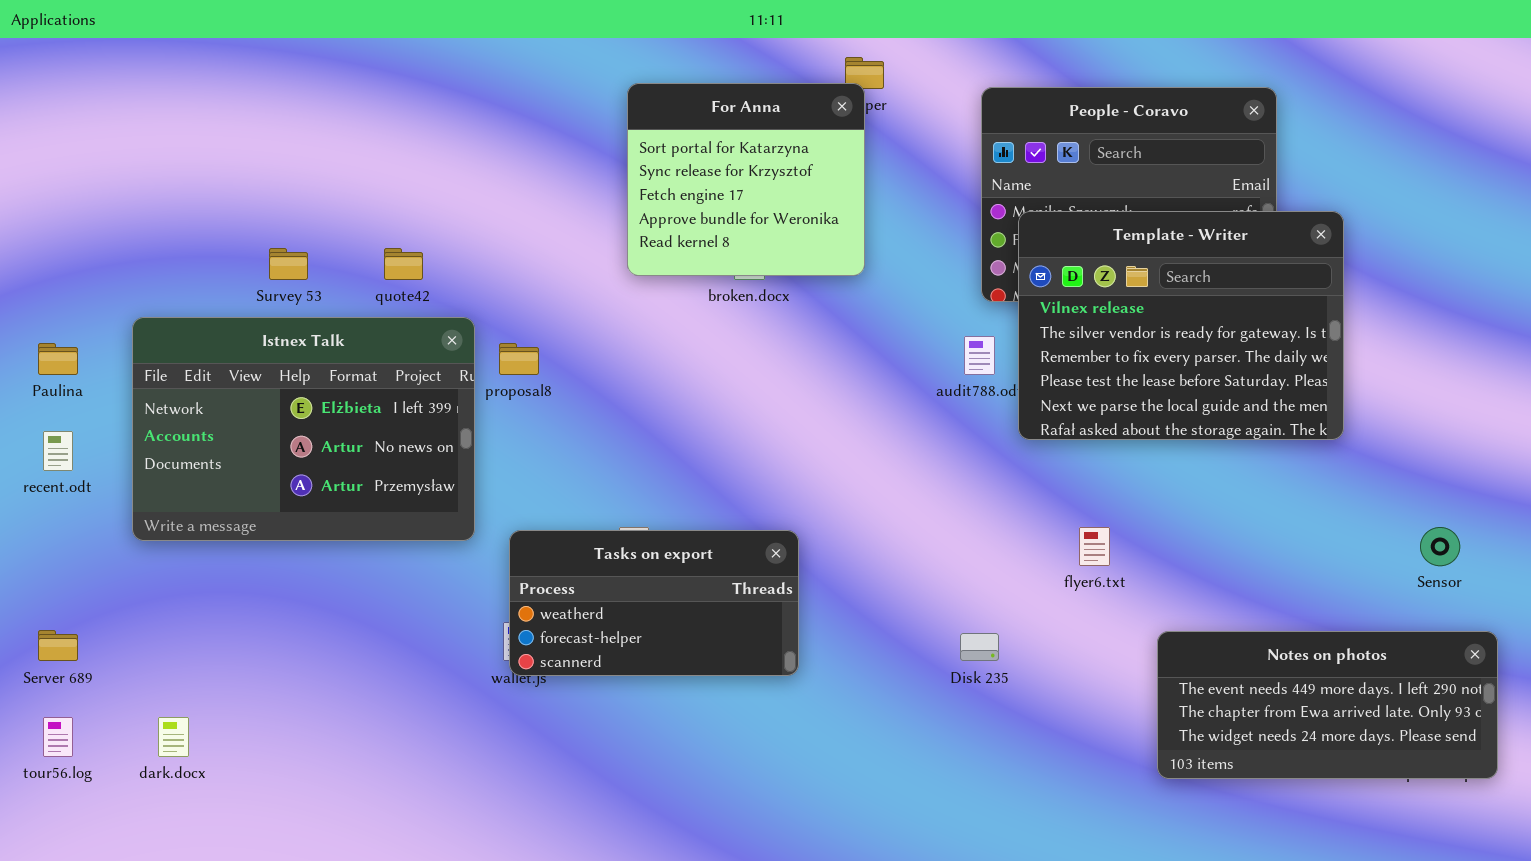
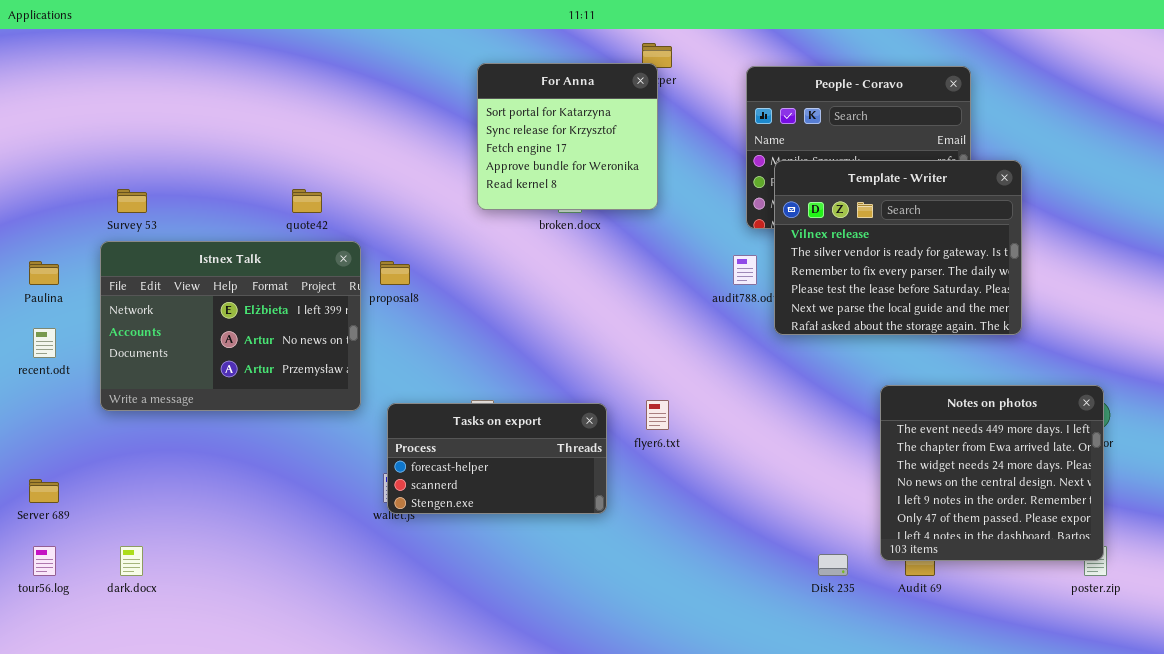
Survey 53: [269,248,308,280] -> [117,189,147,213], moved
flyer6.txt: [1079,527,1110,566] -> [646,400,669,430], moved
Tasks on export: [509,530,799,676] -> [387,403,607,514], scrolled down 1 row
Notes on photos: [1157,631,1498,779] -> [880,385,1104,561], moved, resized
Disk 235: [960,633,999,661] -> [818,554,848,576], moved

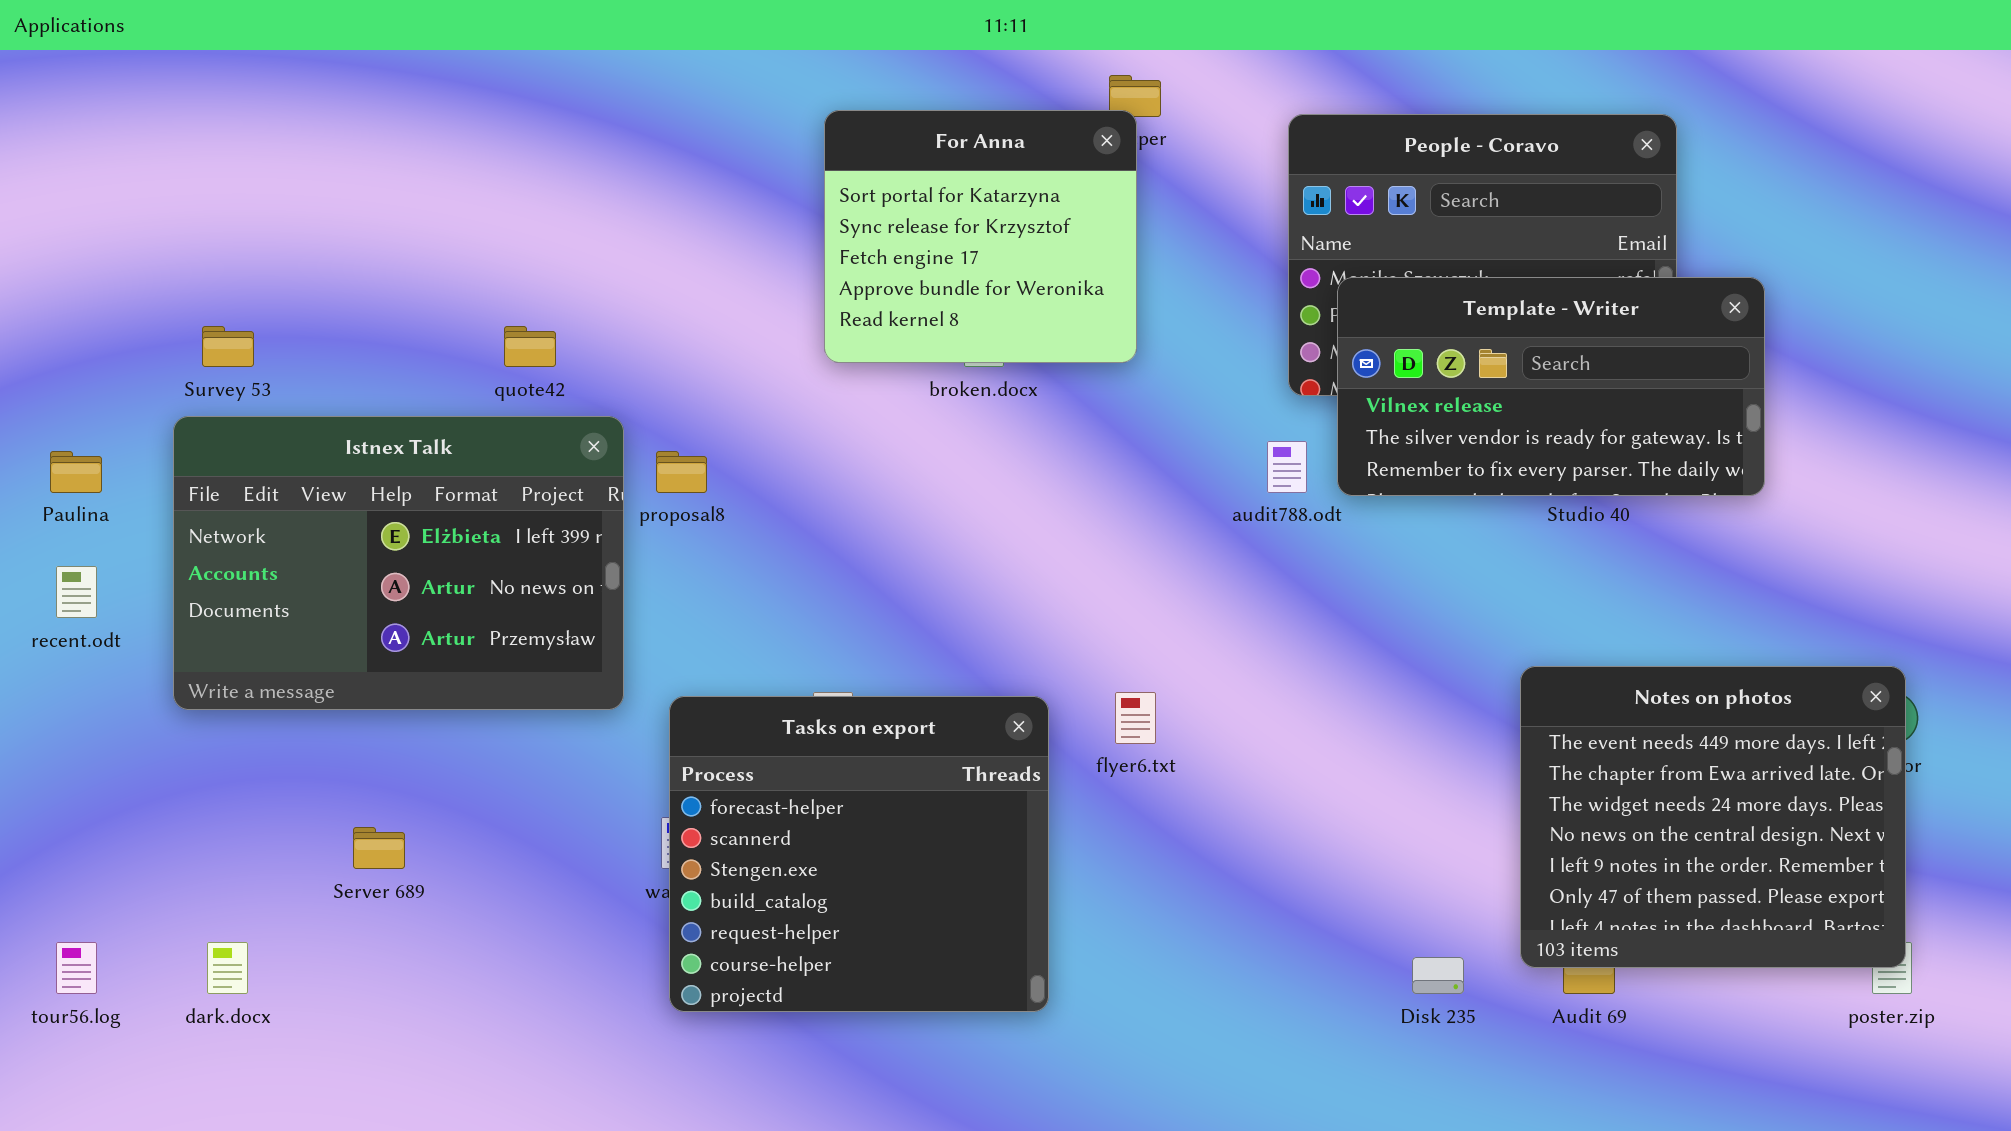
Template - Writer: [774,160,1022,335] -> [1337,277,1765,496], resized
Tasks on export: [387,403,607,514] -> [669,696,1049,1012], resized
Server 689: [29,479,59,503] -> [353,827,405,869], moved

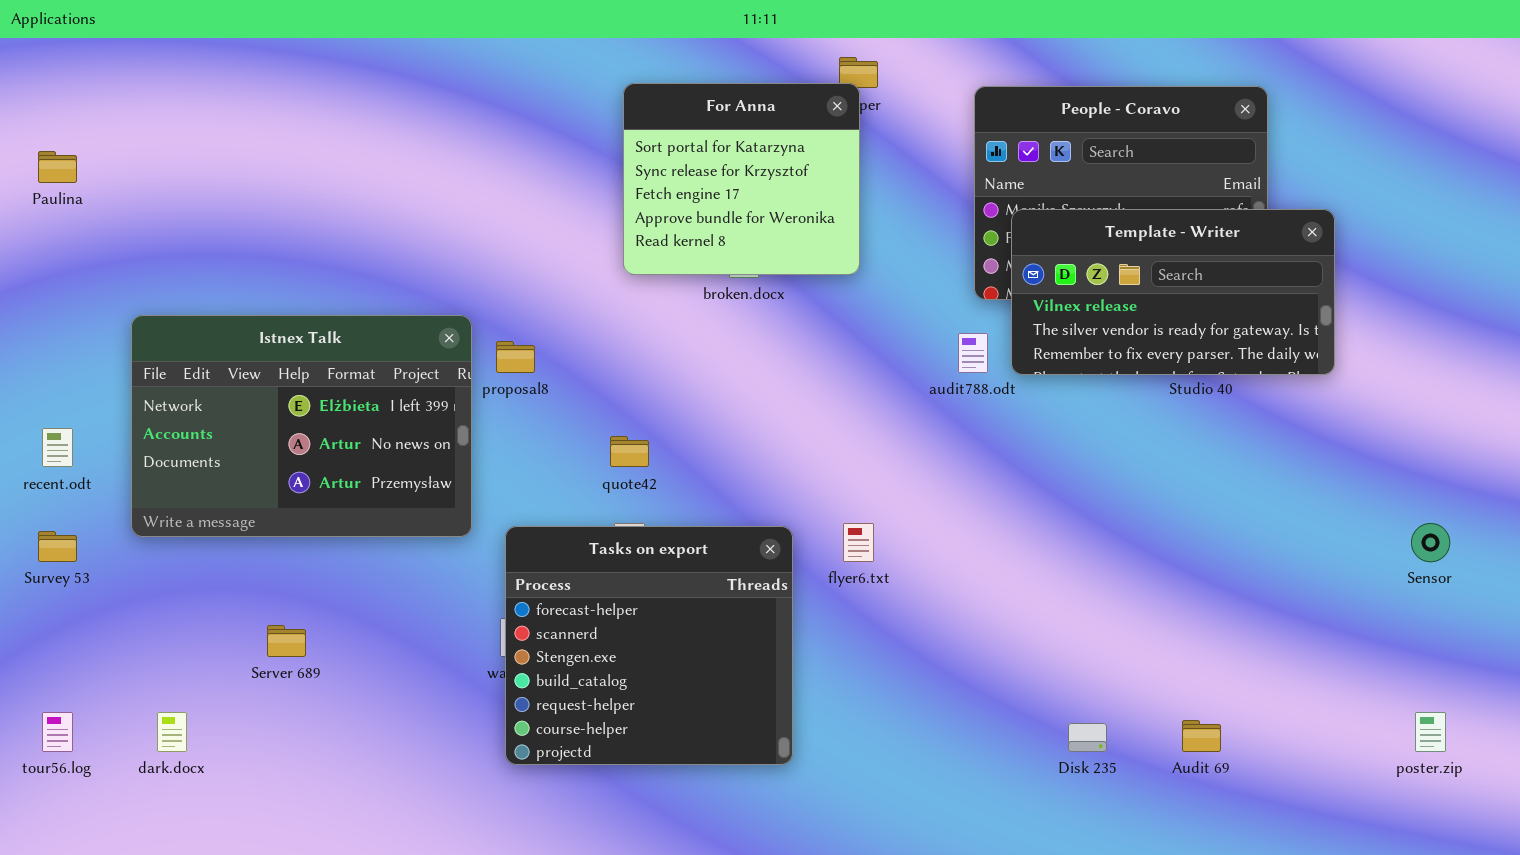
Survey 53: [202,326,254,367] -> [38,531,77,562], moved
quote42: [504,326,556,367] -> [610,436,649,467], moved
Paulina: [50,451,102,493] -> [38,151,77,183], moved
Notes on photos: [1520,666,1906,968] -> none, closed

